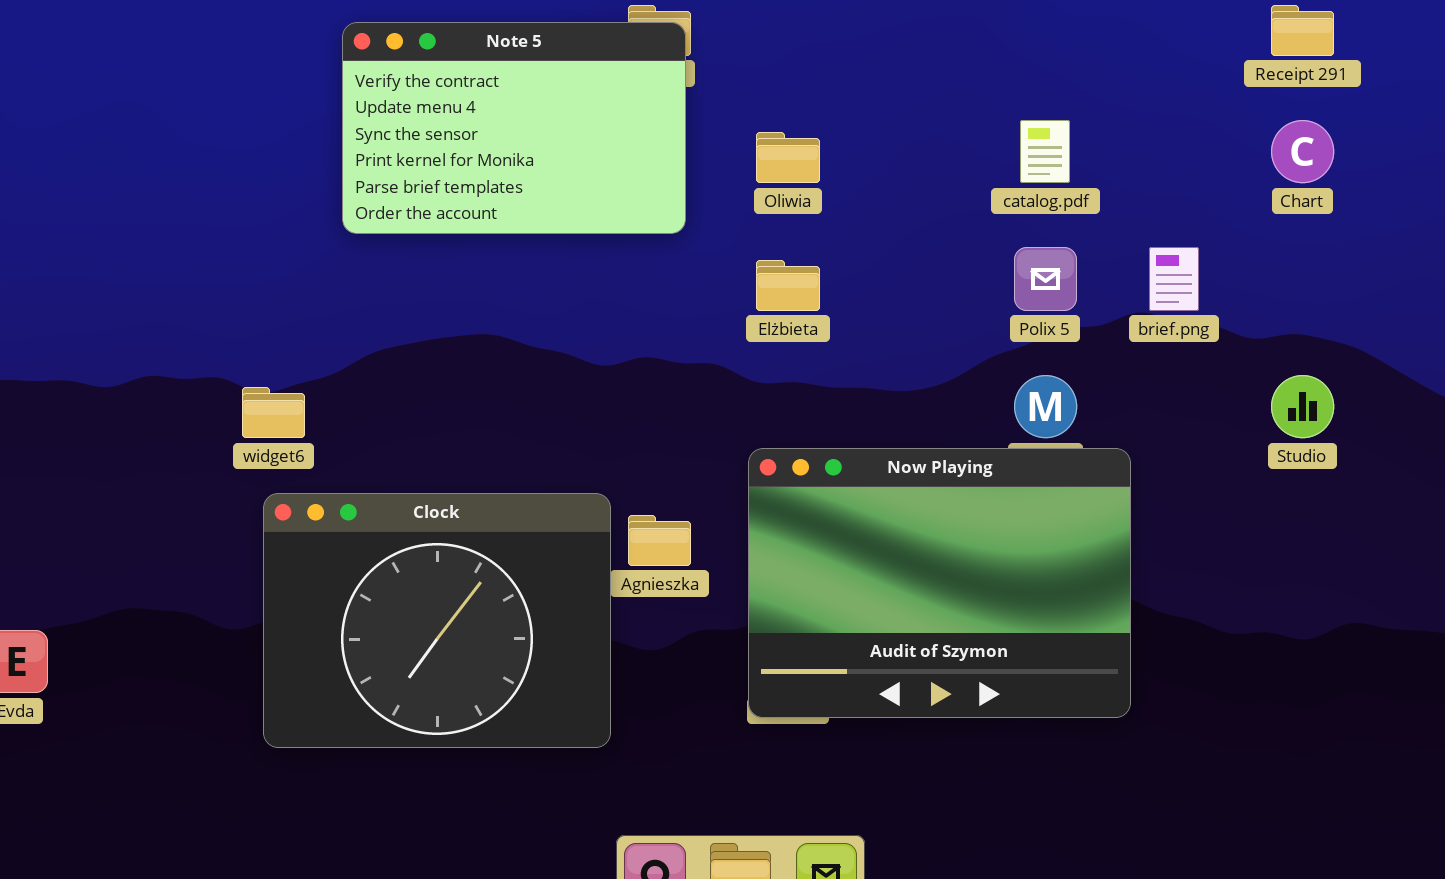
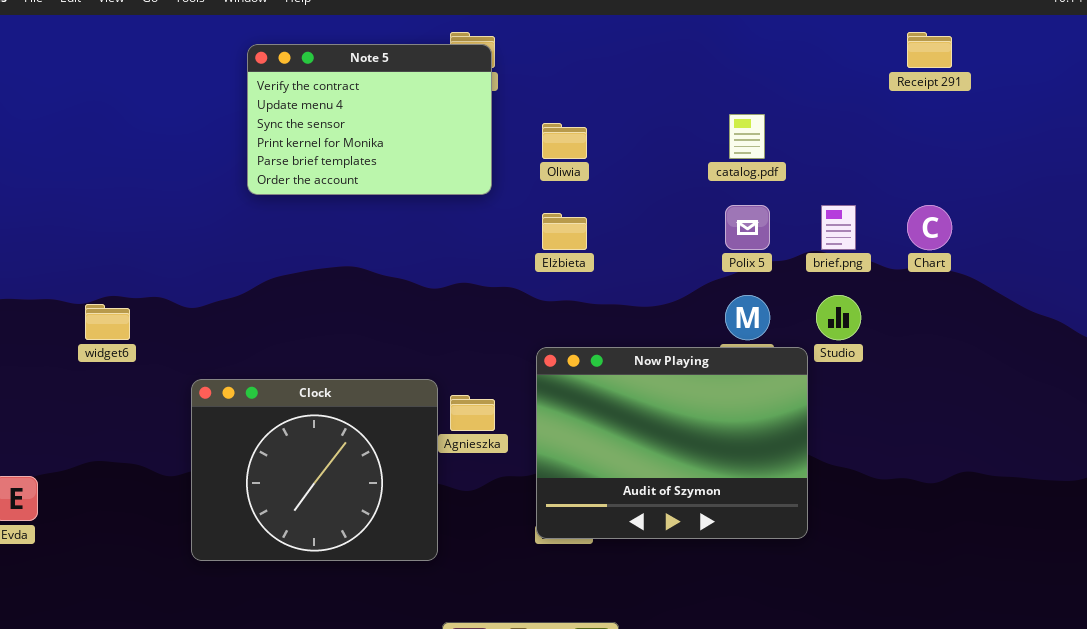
Chart: [1271,120,1334,183] -> [907,205,952,250], moved
Studio: [1271,375,1334,438] -> [816,295,861,340], moved
widget6: [242,387,305,438] -> [85,304,130,340], moved

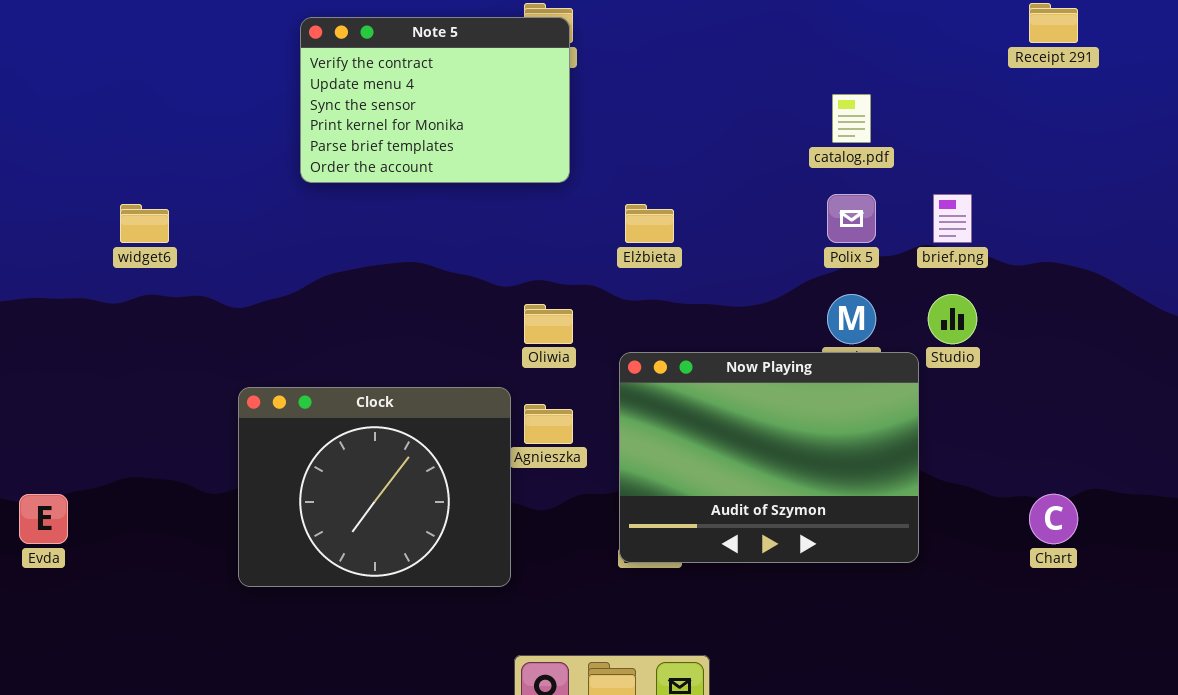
Oliwia: [542,123,587,159] -> [524,304,573,344], moved
Chart: [907,205,952,250] -> [1029,494,1078,544], moved
widget6: [85,304,130,340] -> [120,204,169,243], moved

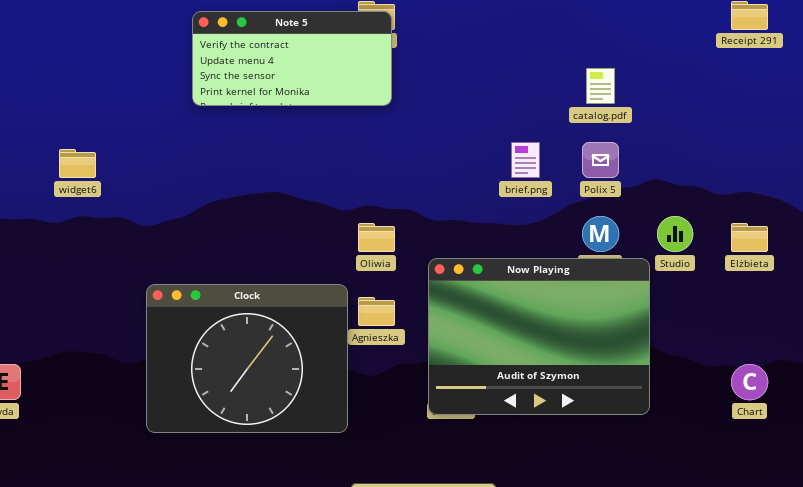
Note 5: [300,17,570,183] -> [192,11,392,106], resized
brief.png: [933,194,972,243] -> [511,142,540,178], moved
Elżbieta: [625,204,674,243] -> [731,223,768,252], moved

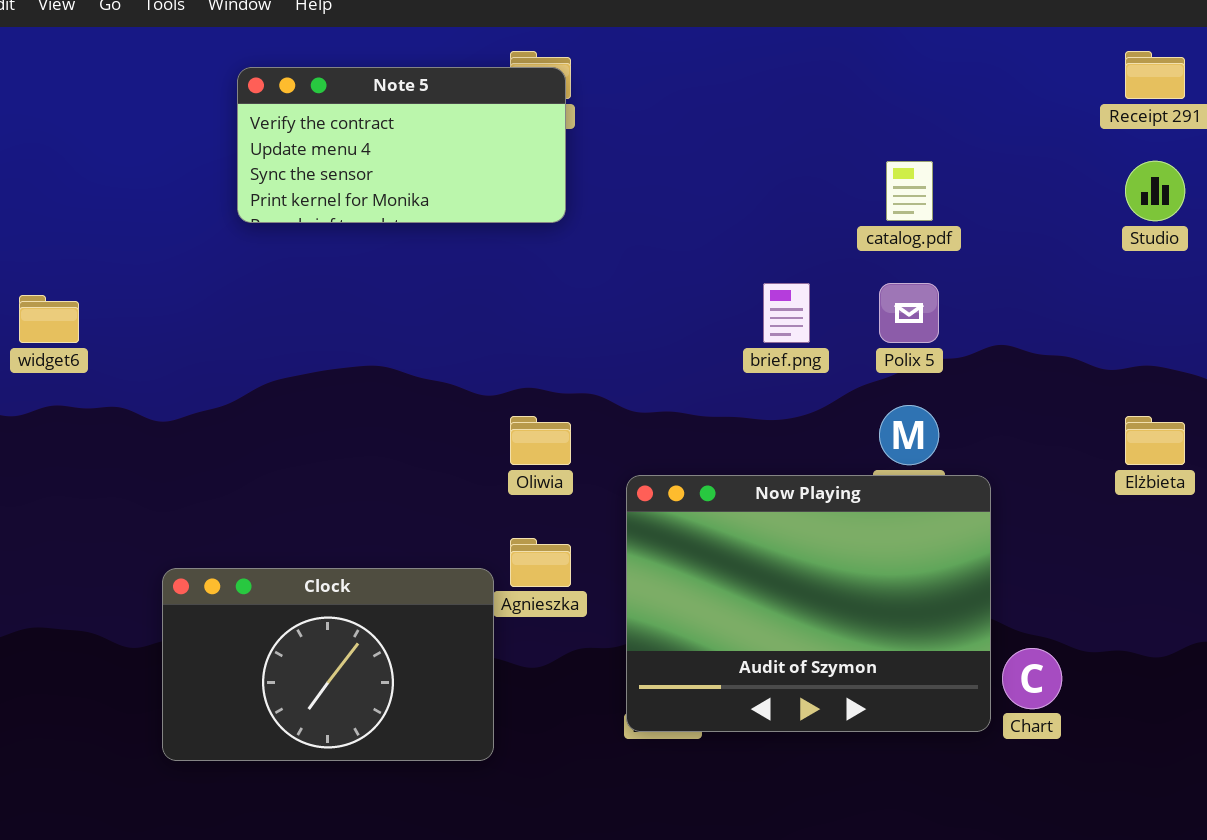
Studio: [657,216,693,252] -> [1125,161,1185,221], moved
Clock: [146,284,348,433] -> [162,568,494,761], resized
Chart: [731,364,768,400] -> [1002,648,1062,709], moved

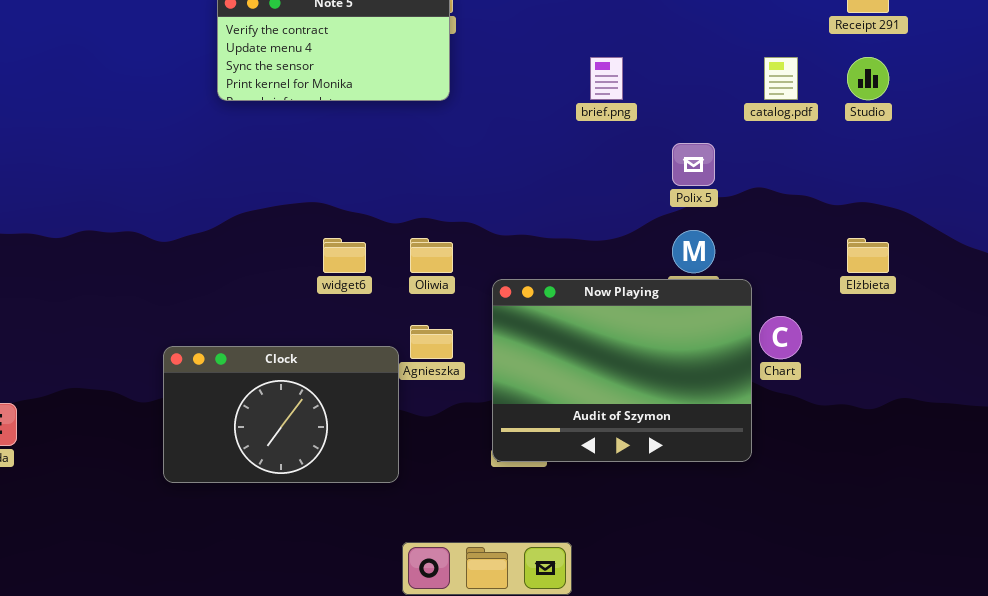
catalog.pdf: [886,161,933,221] -> [764,57,798,100], moved
brief.png: [763,283,810,343] -> [590,57,623,100], moved
widget6: [19,295,79,343] -> [323,238,366,273], moved
Chart: [1002,648,1062,709] -> [759,316,802,359], moved

